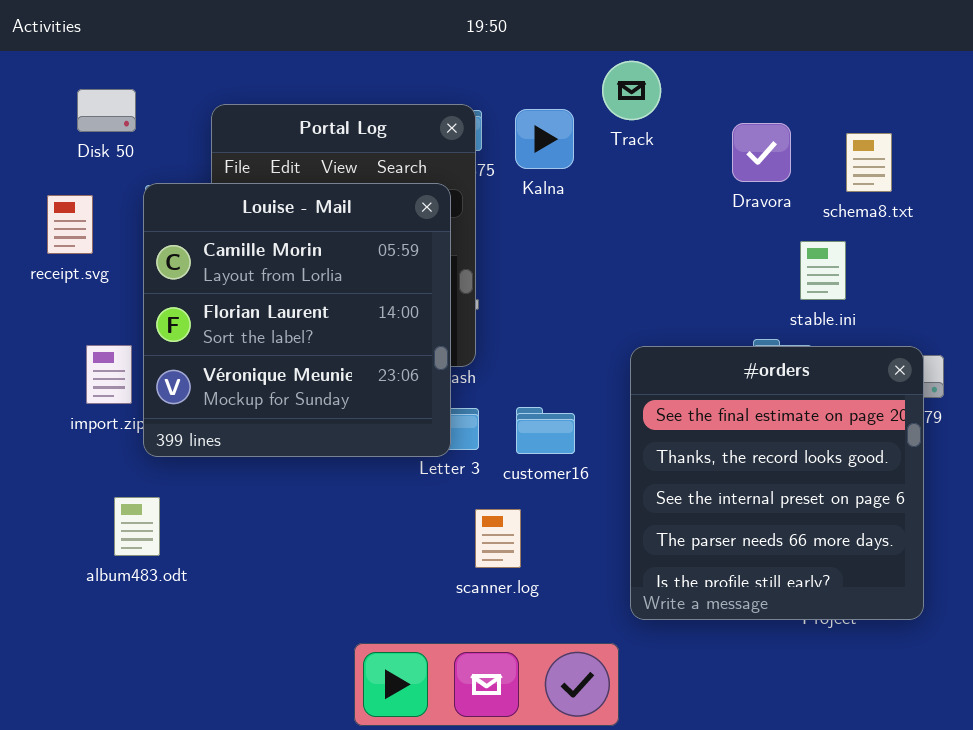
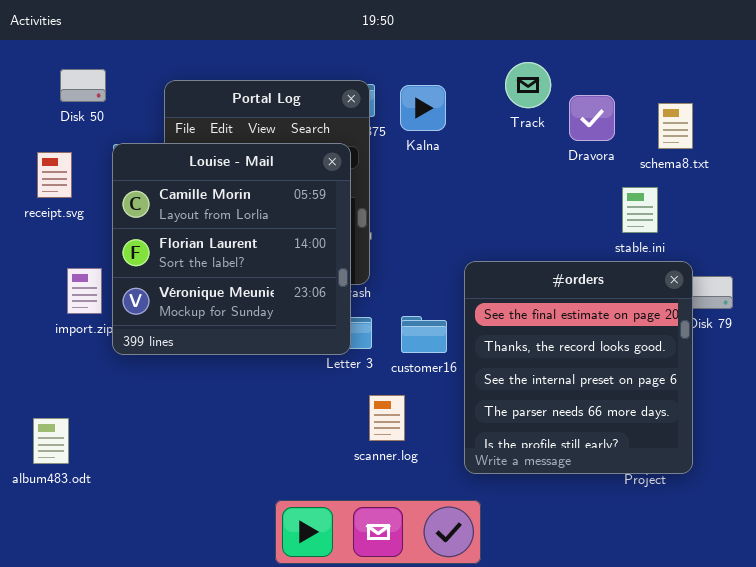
Track: [602,61,661,120] -> [505,62,551,108], moved
#orders: [630,346,924,620] -> [464,261,693,474], moved
album483.odt: [114,497,160,556] -> [33,418,69,464], moved

